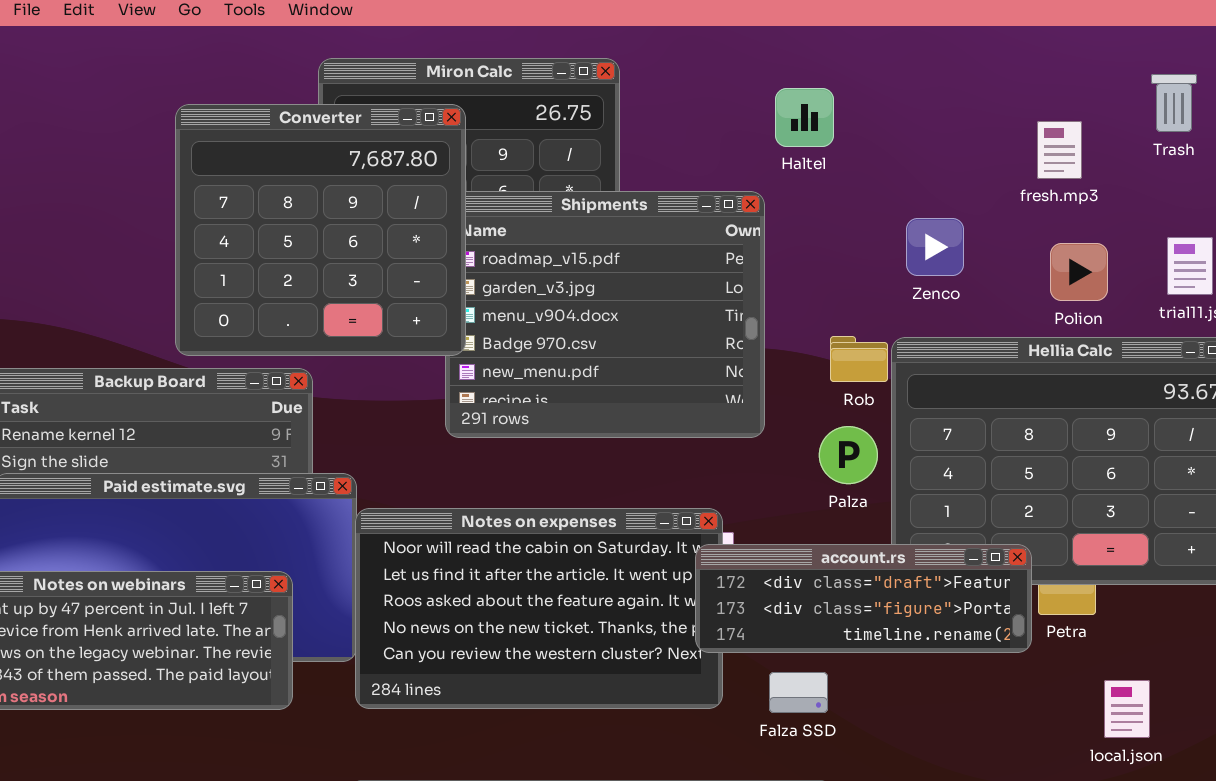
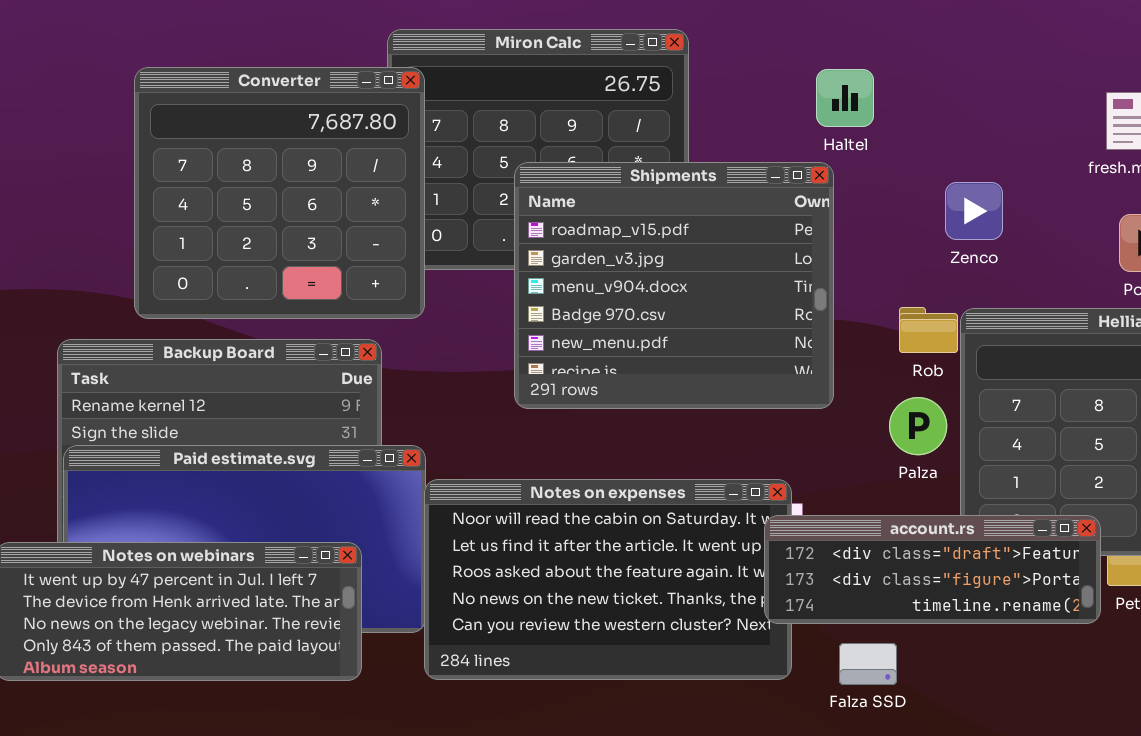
Haltel: [775,88,834,147] -> [816,69,874,127], moved
Converter: [175,104,466,356] -> [134,67,425,319], moved
Zenco: [906,218,964,276] -> [945,182,1003,240], moved

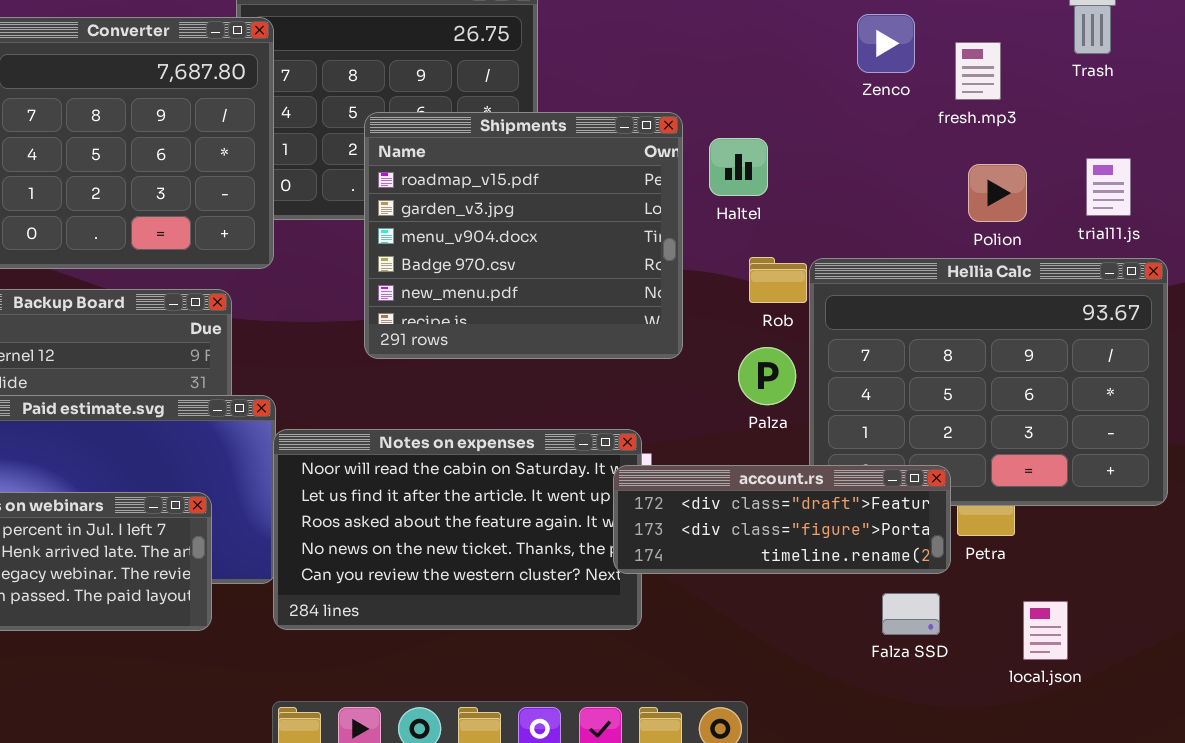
Haltel: [816,69,874,127] -> [709,138,768,196], moved
Zenco: [945,182,1003,240] -> [857,14,915,73], moved
Falza SSD: [839,643,897,685] -> [882,593,940,635], moved

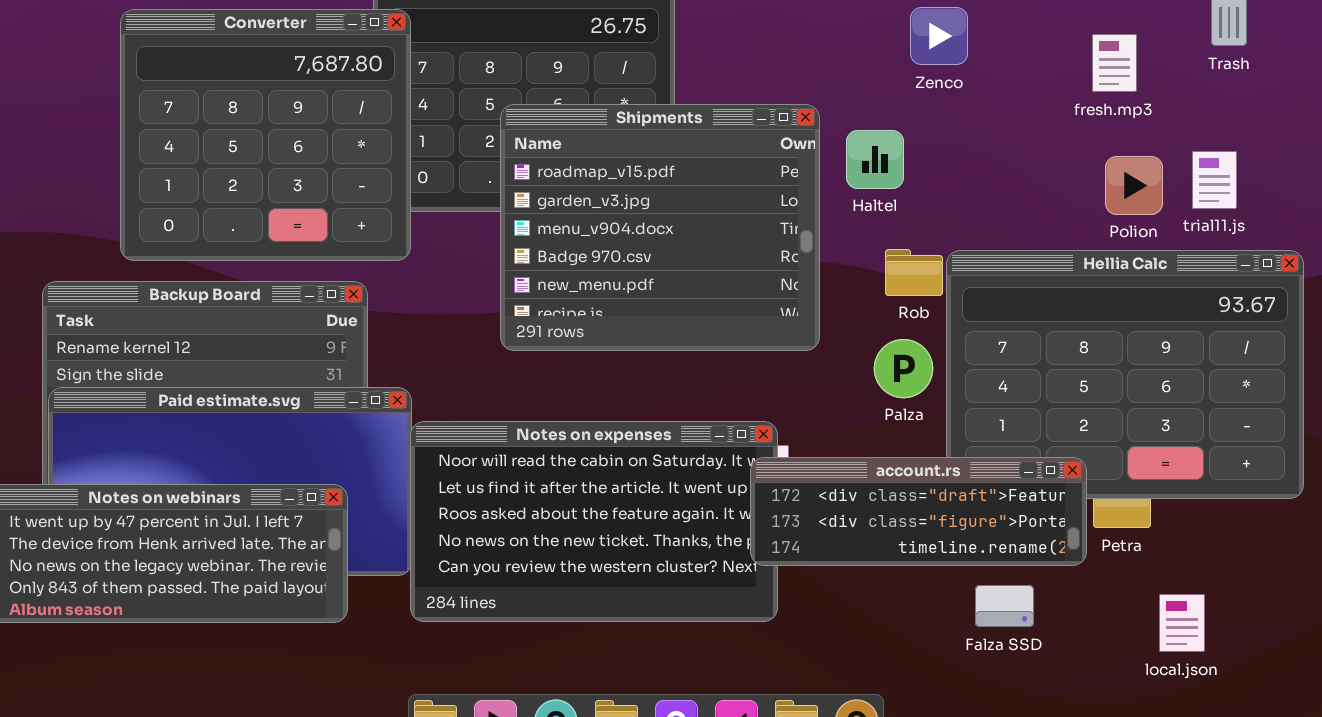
Zenco: [857,14,915,73] -> [910,7,968,65], moved
trial11.js: [1086,158,1131,216] -> [1192,151,1237,209], moved
Falza SSD: [882,593,940,635] -> [975,585,1034,627], moved

